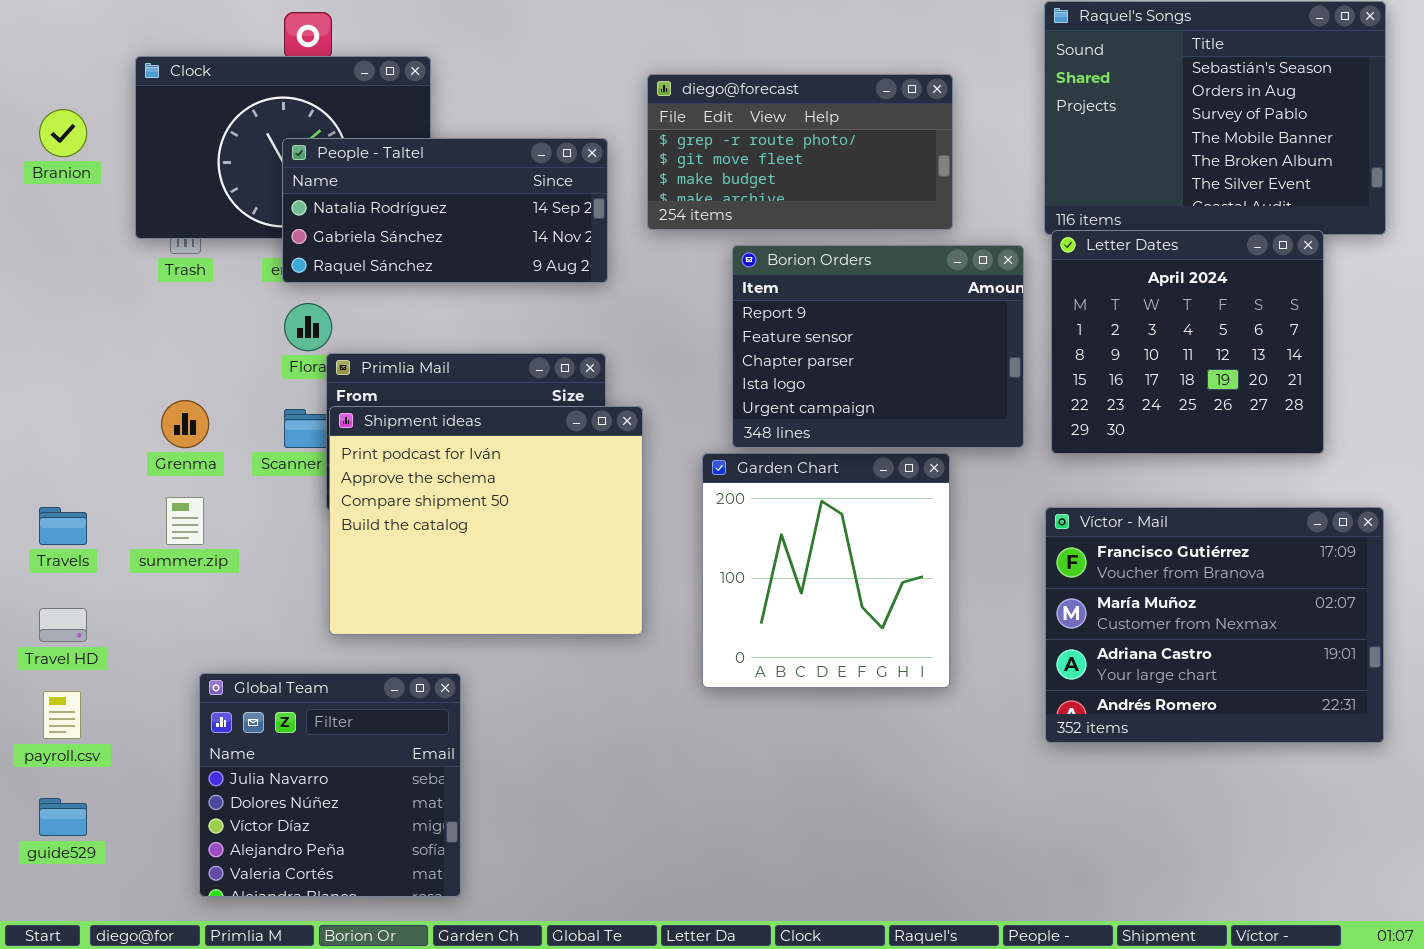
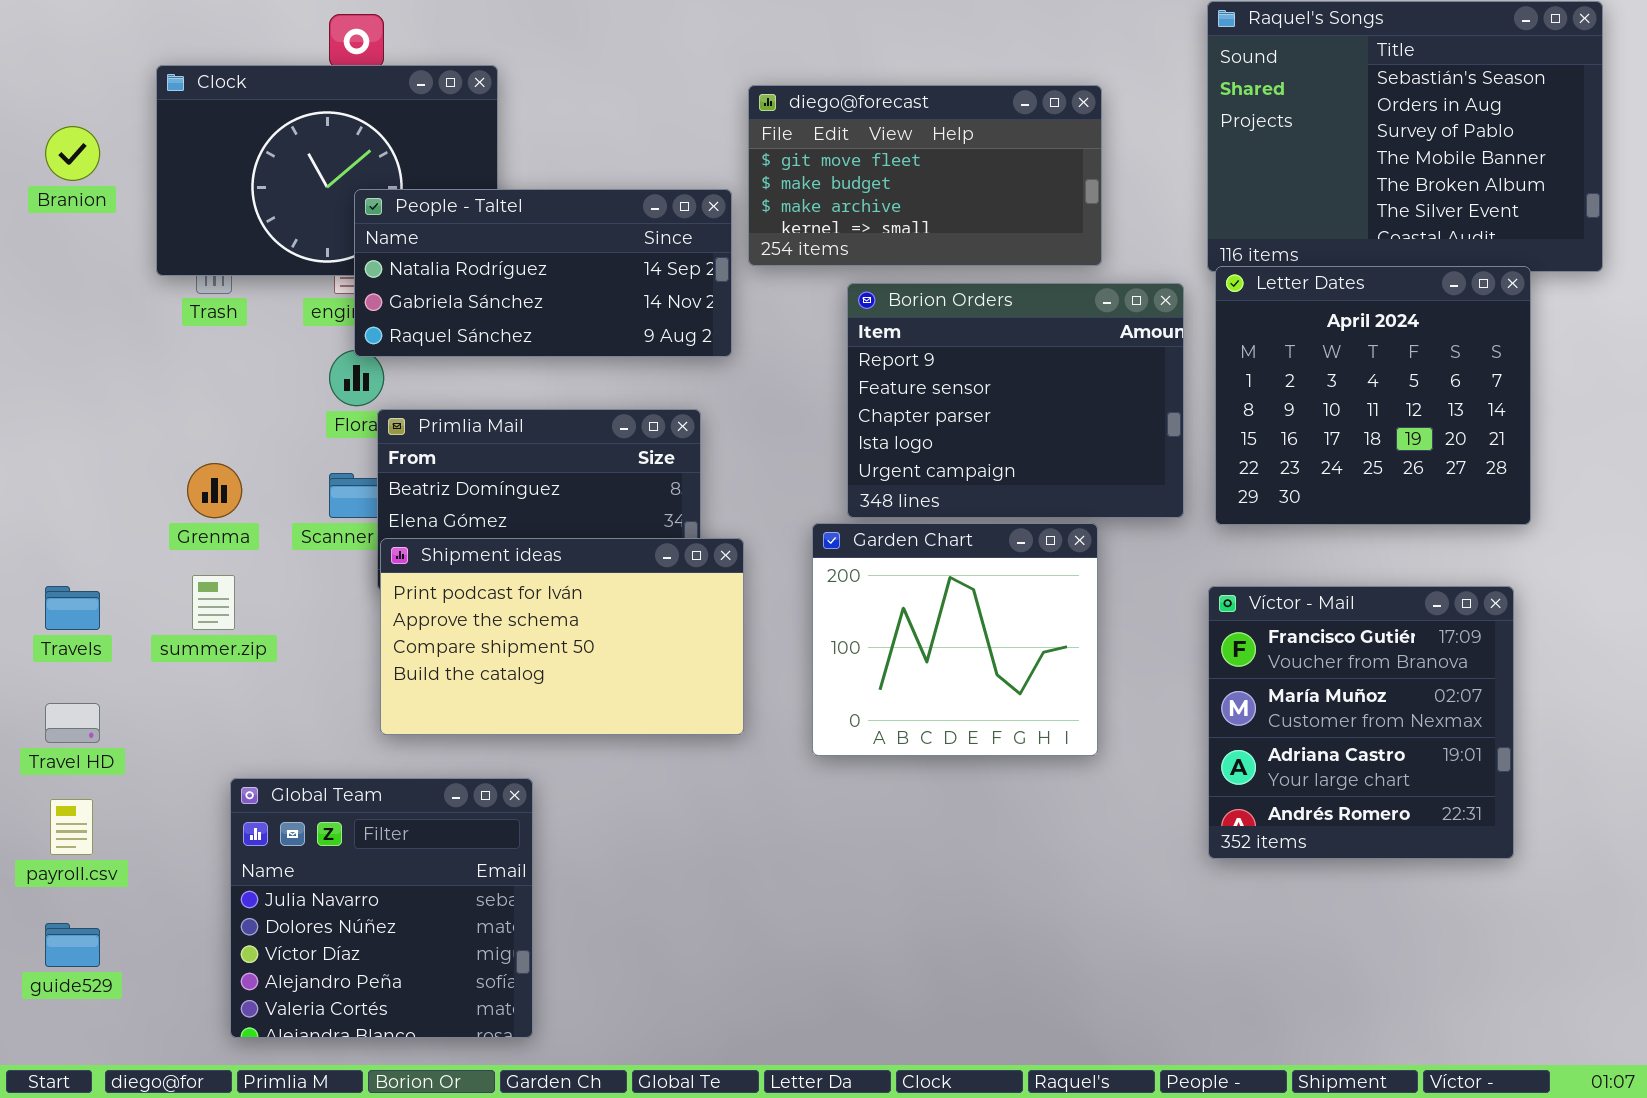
diego@forecast: [647,74,953,230] -> [748,85,1102,266], scrolled down 1 row
People - Taltel: [282,138,608,283] -> [354,189,732,357], moved
Shipment ideas: [329,406,643,635] -> [380,538,744,735], resized
Garden Chart: [702,453,950,688] -> [812,523,1098,756], resized
Víctor - Mail: [1045,507,1384,743] -> [1208,586,1514,859], resized

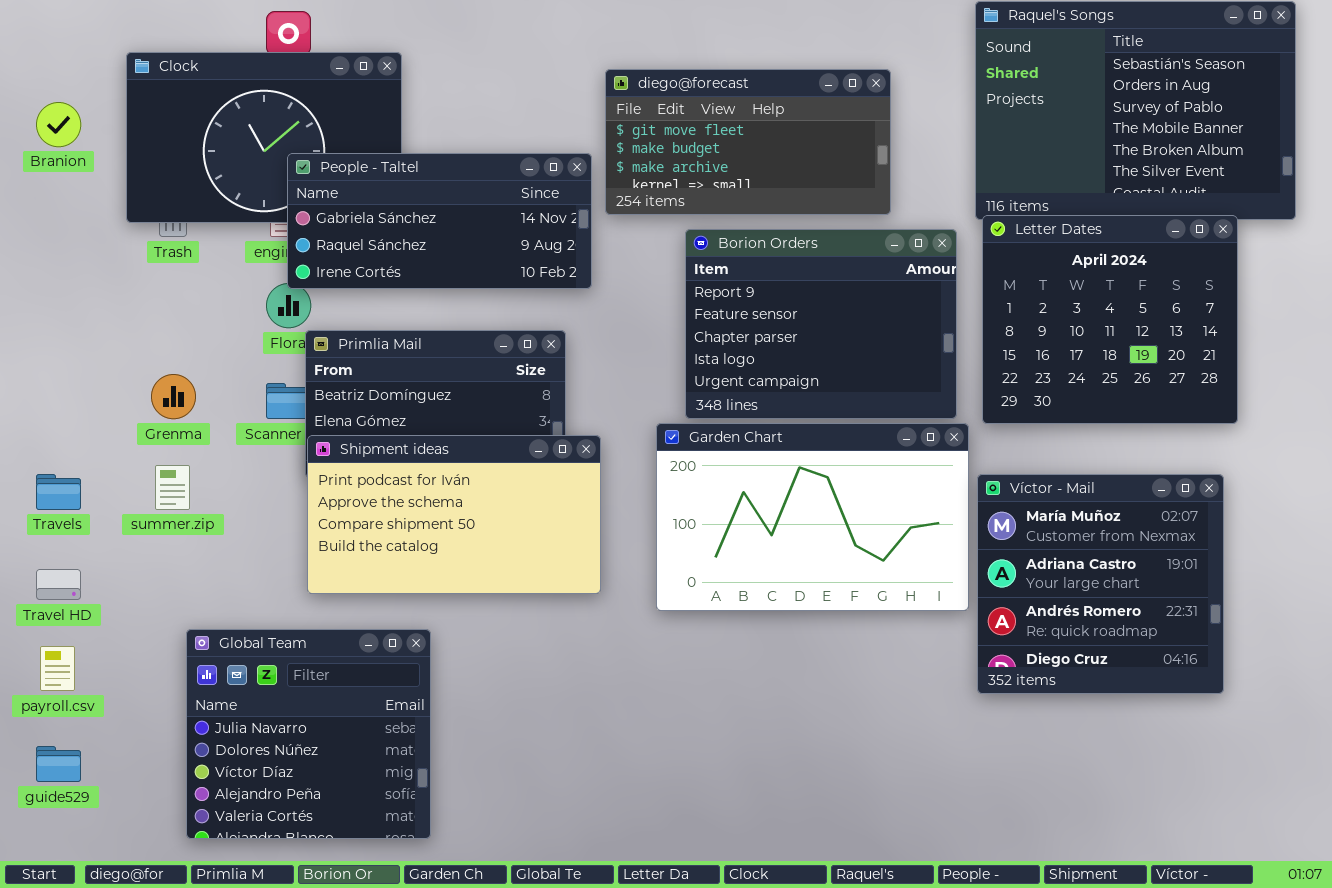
People - Taltel: [354,189,732,357] -> [287,153,592,289], scrolled down 1 row
Garden Chart: [812,523,1098,756] -> [656,423,969,611], resized
Víctor - Mail: [1208,586,1514,859] -> [977,474,1224,694], scrolled down 1 row

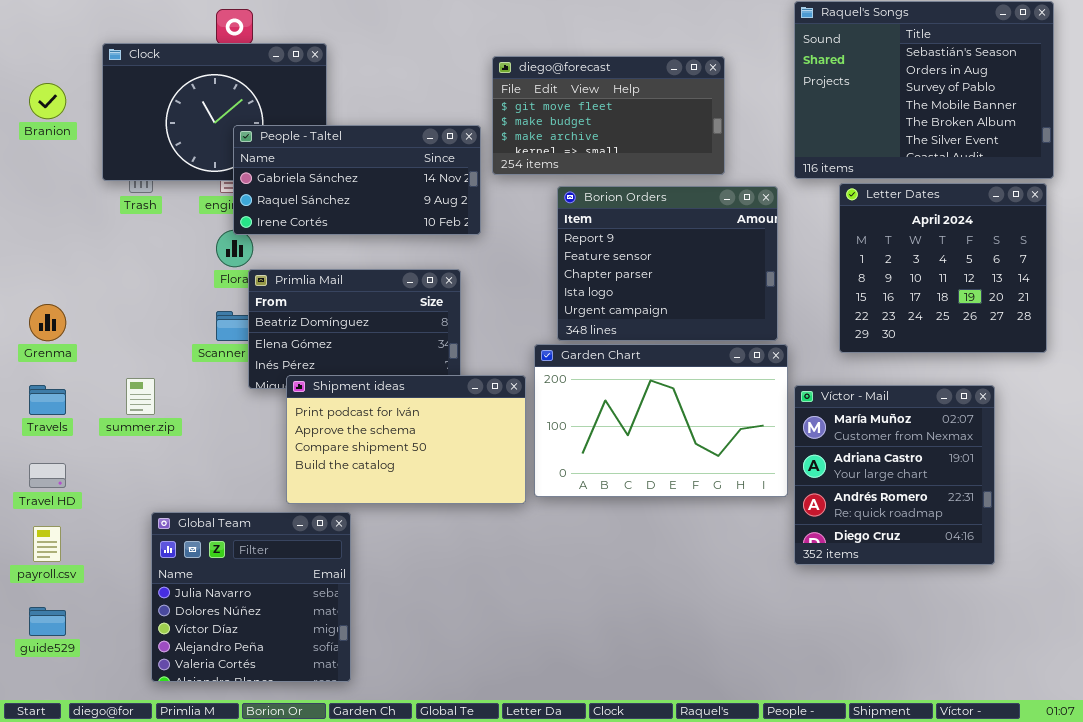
Letter Dates: [982,215,1238,424] -> [839,183,1047,353], moved
Grenma: [151,374,196,419] -> [29,304,66,341], moved
Shipment ideas: [307,435,601,594] -> [286,375,526,504], moved

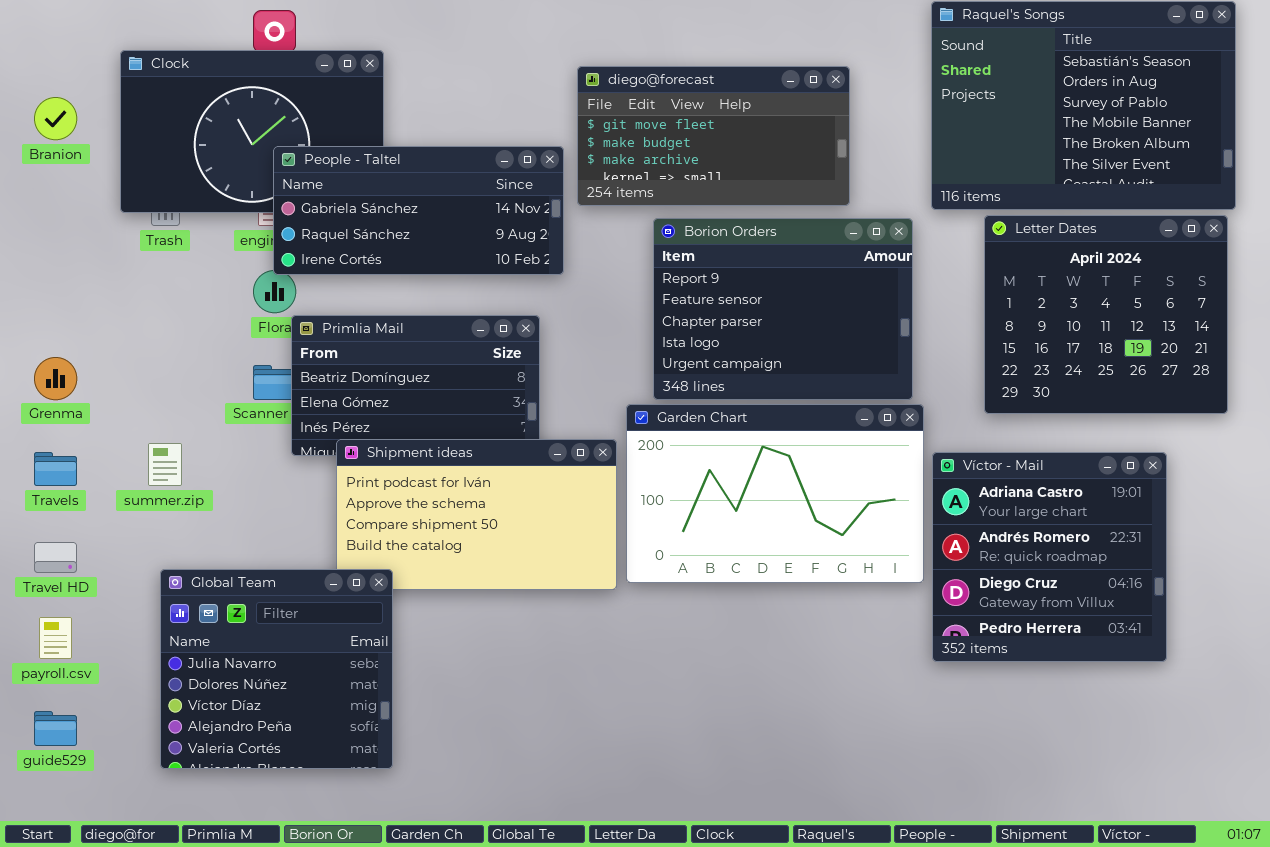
Víctor - Mail: [794,385,995,565] -> [932,452,1167,662], scrolled down 1 row
Global Team: [151,512,351,682] -> [160,569,393,769], moved

